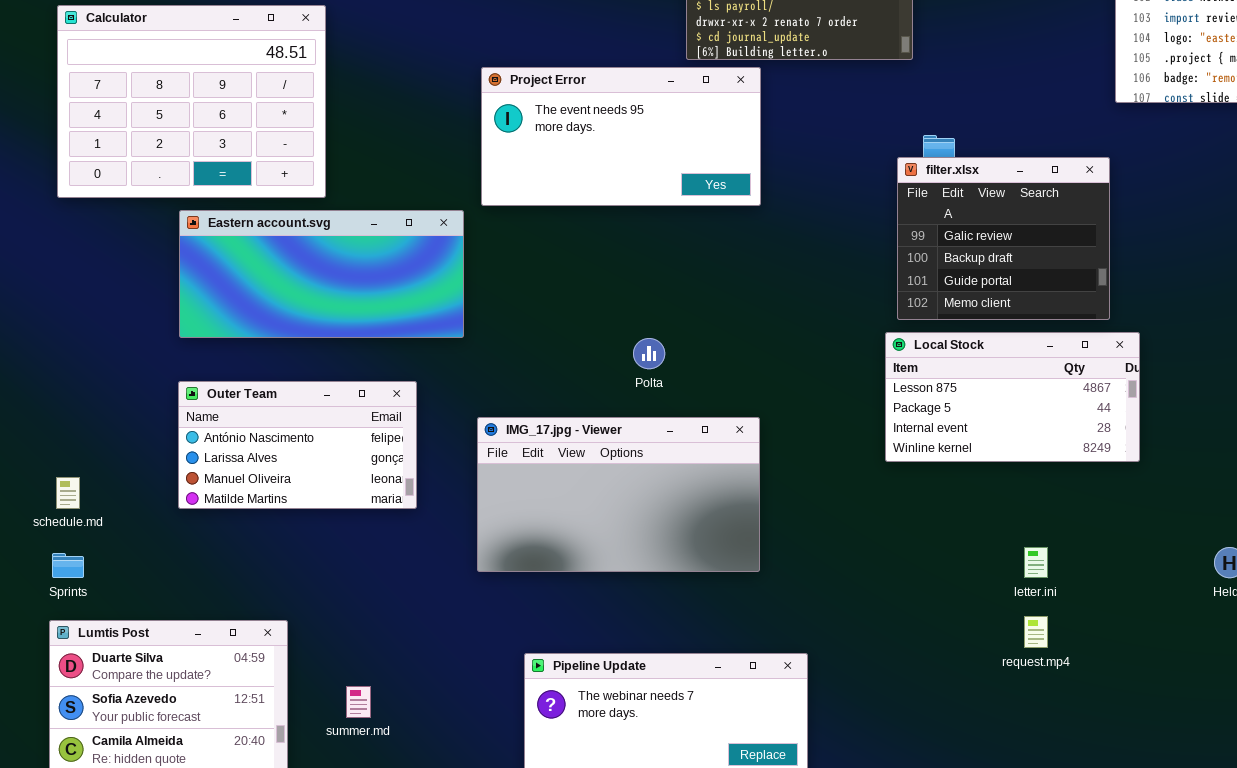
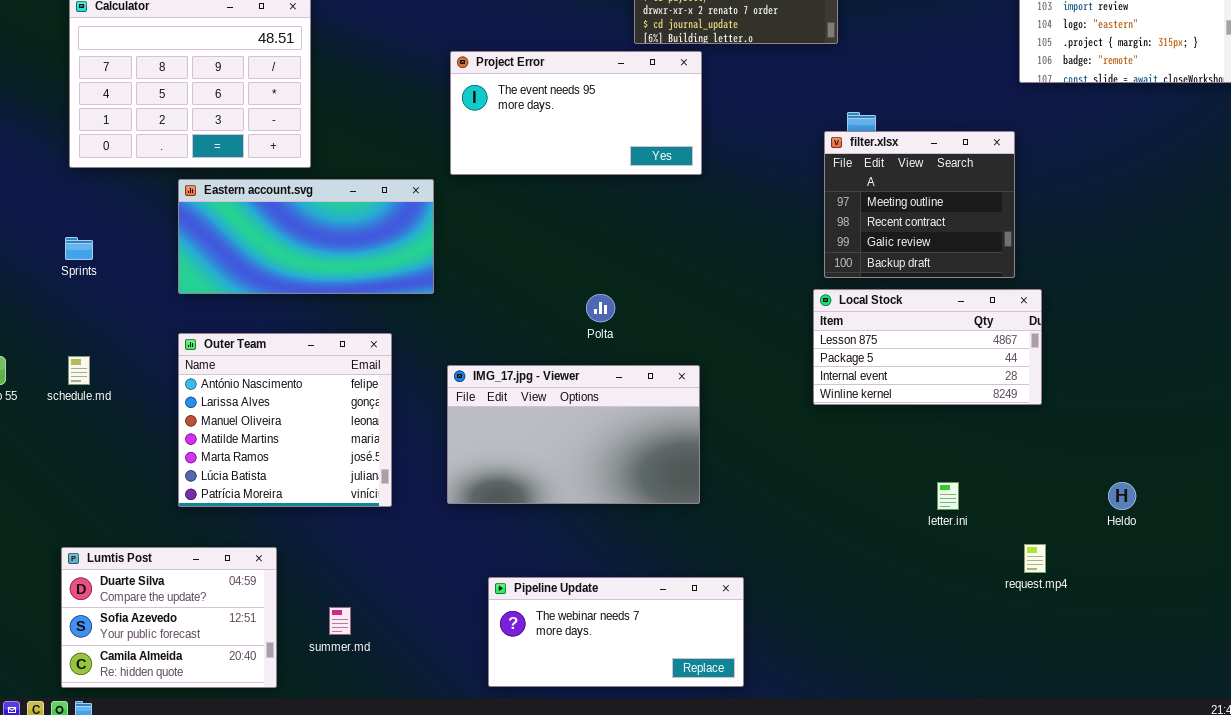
filter.xlsx: [897,157,1110,320] -> [824,131,1015,278], scrolled up 2 rows
Outer Team: [178,381,417,509] -> [178,333,392,507], resized
schedule.md: [56,477,80,509] -> [68,356,90,385], moved
Sprints: [52,553,84,578] -> [65,237,93,260], moved
request.mp4: [1024,616,1048,648] -> [1024,544,1046,573], moved

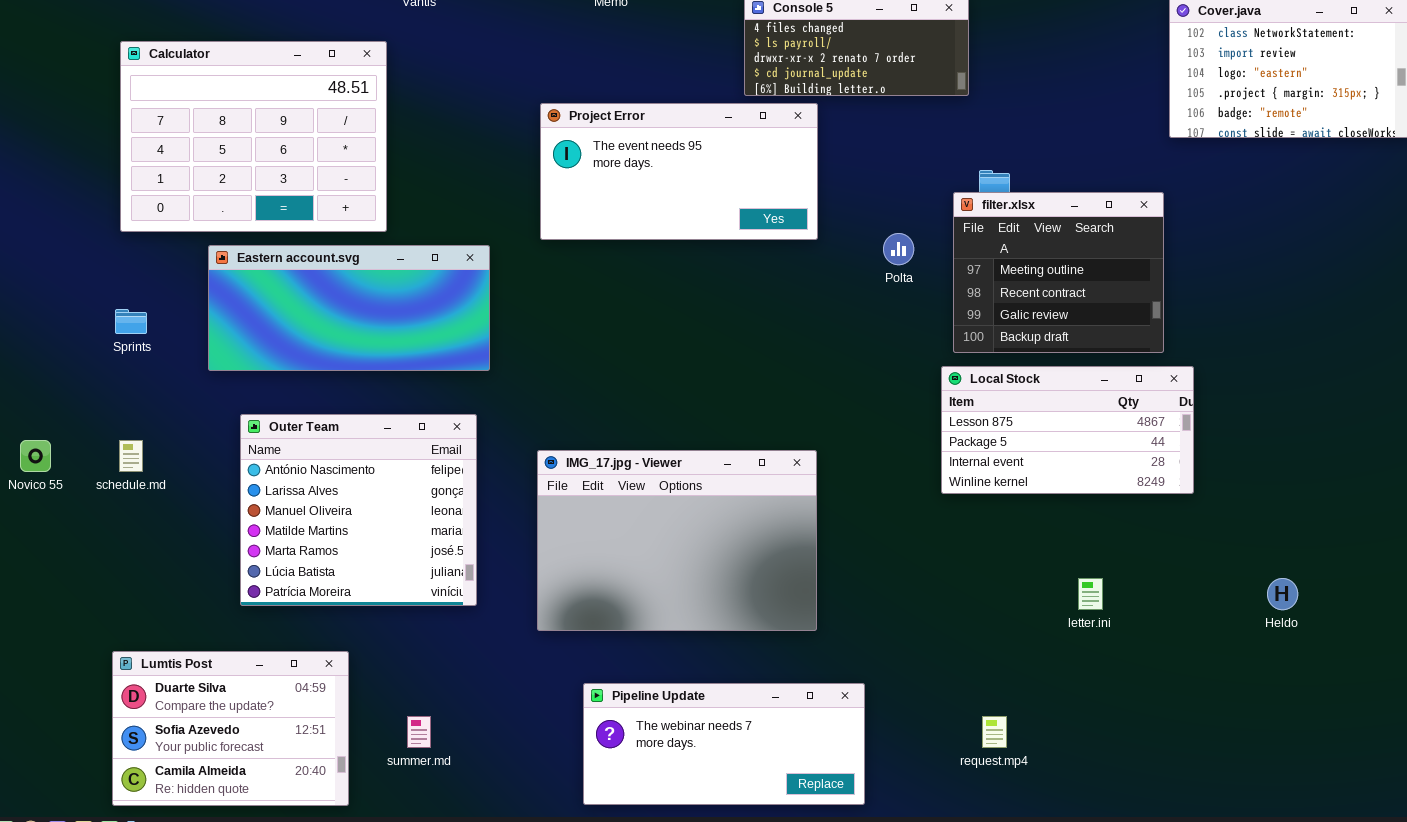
Eastern account.svg: [178,179,434,294] -> [208,245,490,371], moved
Polta: [586,294,615,322] -> [883,233,914,265], moved
IMG_17.jpg - Viewer: [447,365,700,504] -> [537,450,817,631], resized
request.mp4: [1024,544,1046,573] -> [982,716,1007,748], moved

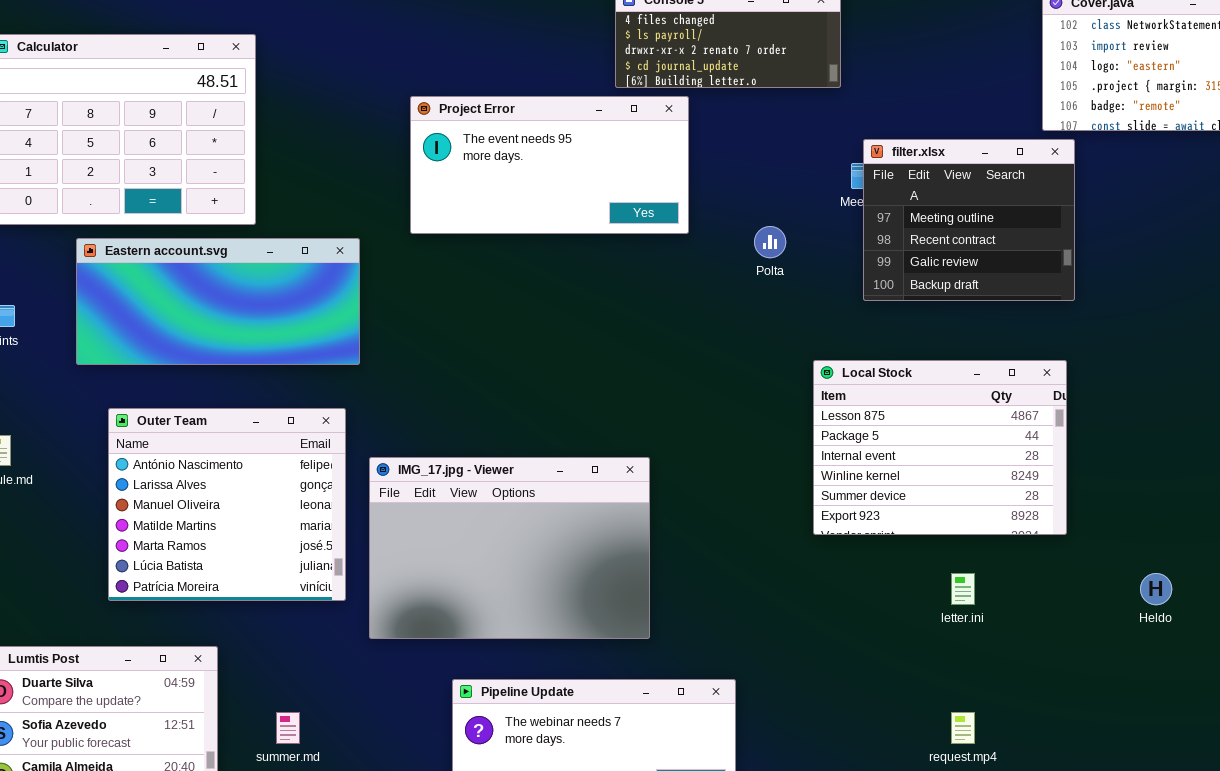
filter.xlsx: [953,192,1164,353] -> [863,139,1075,301], moved
Local Stock: [941,366,1194,494] -> [813,360,1067,535], resized
IMG_17.jpg - Viewer: [537,450,817,631] -> [369,457,650,639], moved
request.mp4: [982,716,1007,748] -> [951,712,975,744], moved

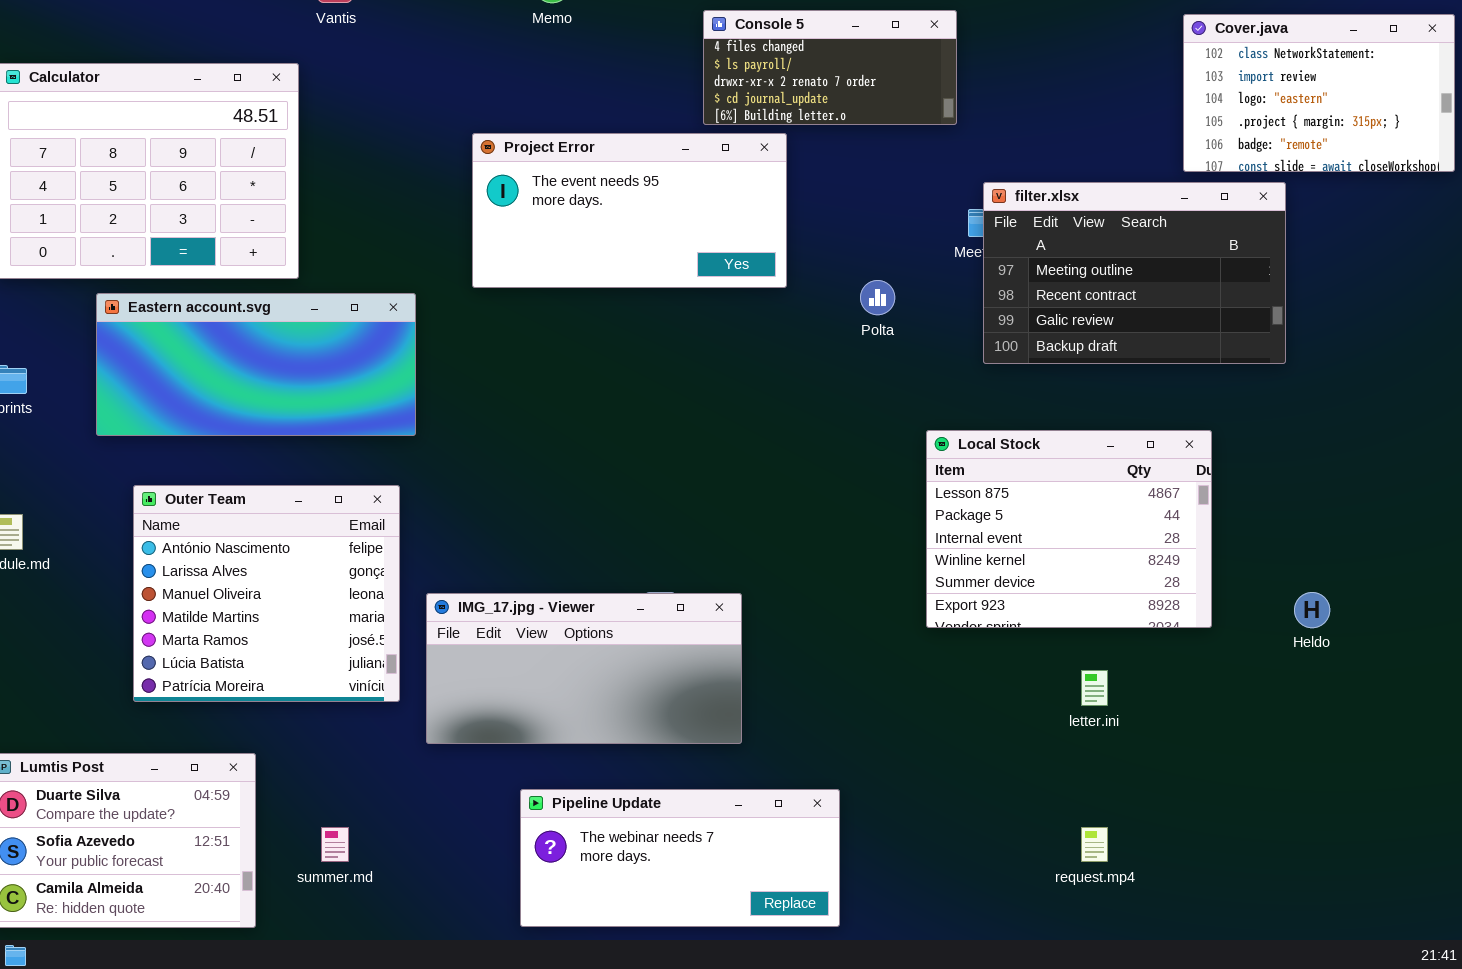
filter.xlsx: [863,139,1075,301] -> [983,182,1286,364], resized
IMG_17.jpg - Viewer: [369,457,650,639] -> [426,593,742,744], resized
Heldo: [1140,573,1172,605] -> [1294,592,1330,628], moved

